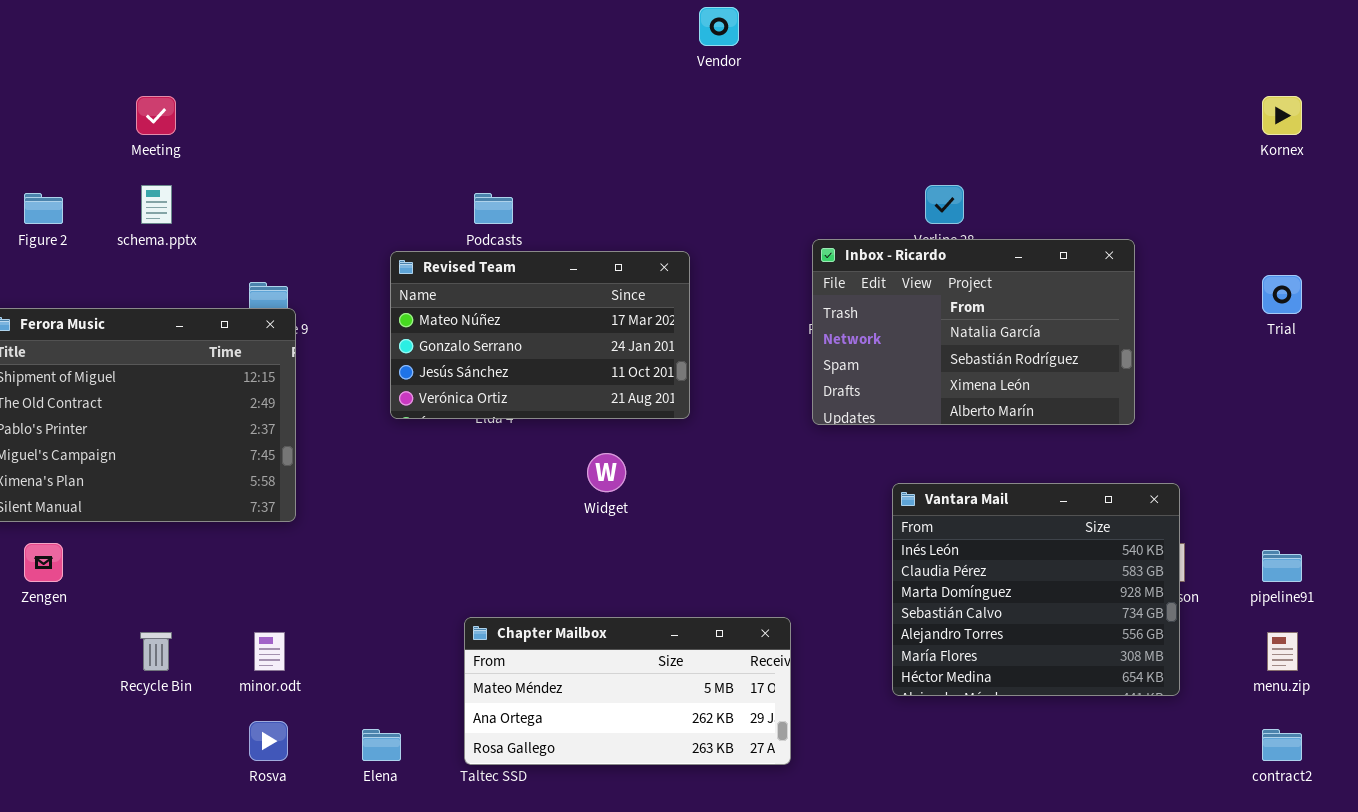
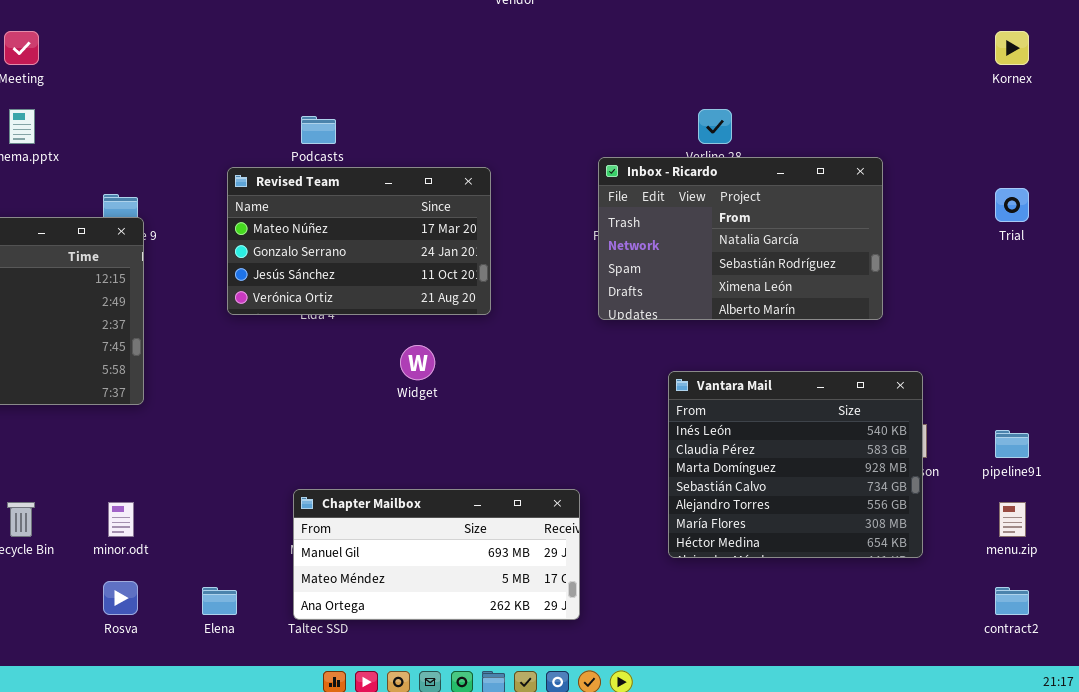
Chapter Mailbox: [464,617,791,765] -> [293,489,580,620], scrolled up 1 row

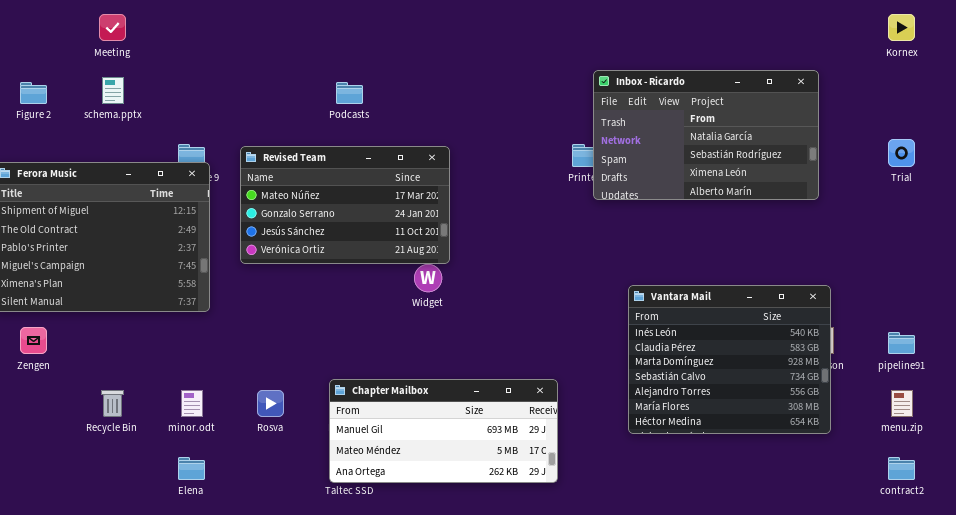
Inbox - Ricardo: [598,157,883,320] -> [593,70,819,200], moved
Revised Team: [227,167,491,315] -> [240,146,450,264], moved
Rosva: [103,581,138,615] -> [257,390,284,417], moved
Elena: [202,587,237,615] -> [178,457,205,480], moved

